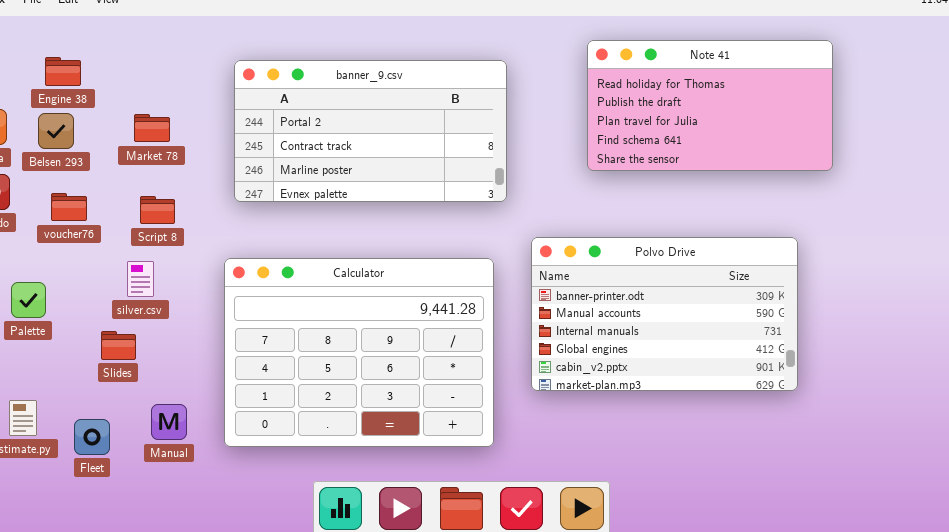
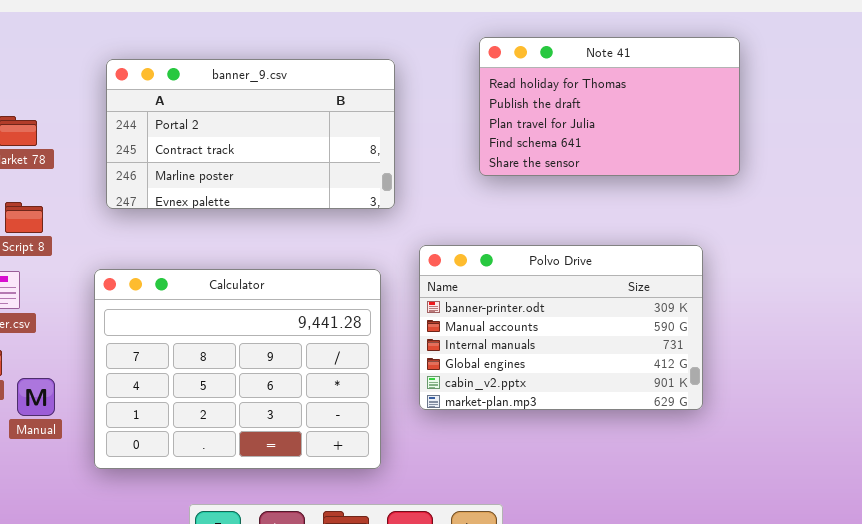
Manual: [151,404,187,440] -> [17,378,55,416], moved

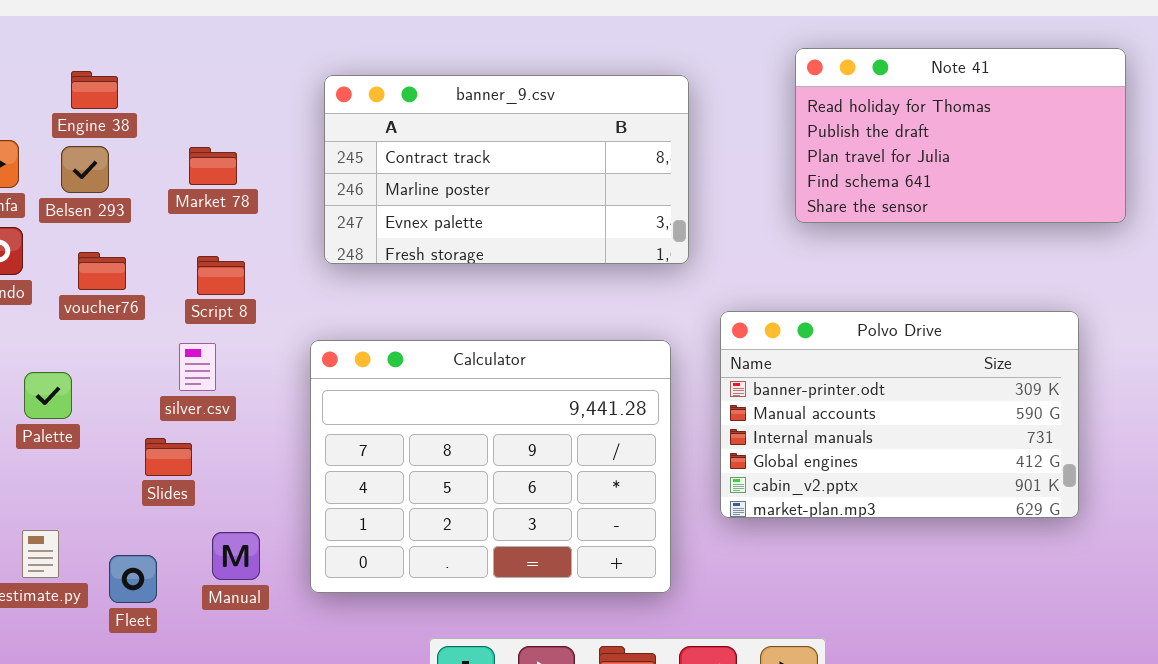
banner_9.csv: [106,59,395,209] -> [324,75,689,264], scrolled down 1 row
Manual: [17,378,55,416] -> [212,532,260,580], moved

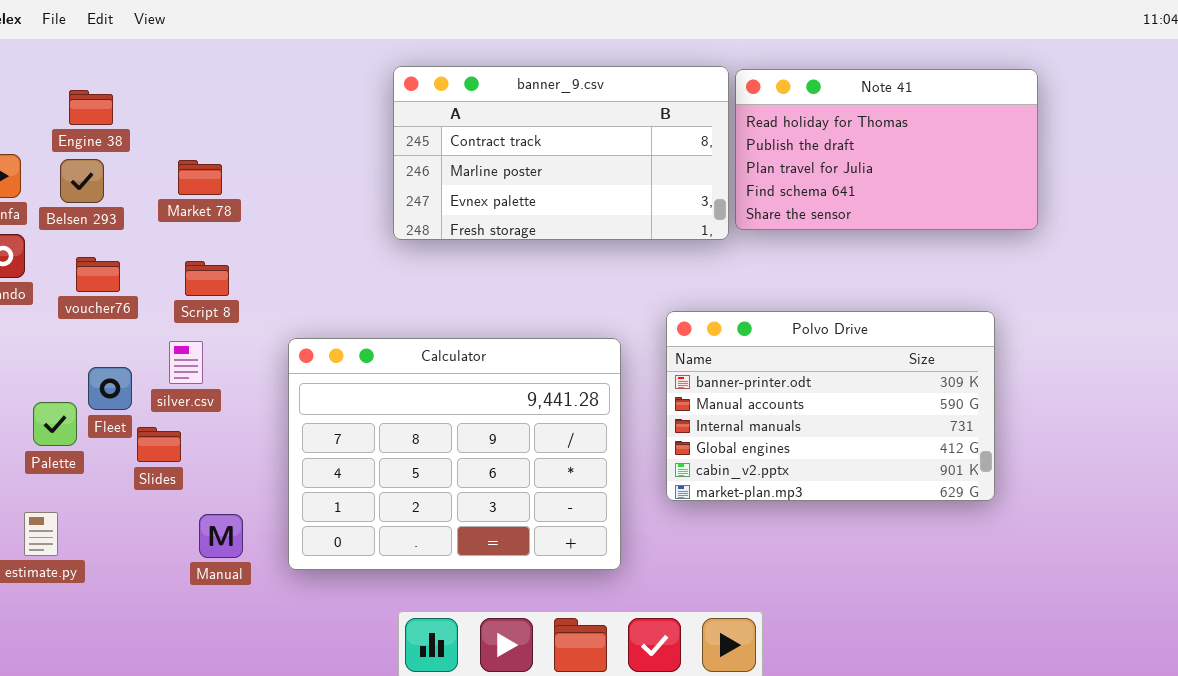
banner_9.csv: [324,75,689,264] -> [393,66,729,240], moved
Palette: [24,372,72,419] -> [33,402,77,446], moved
Fleet: [109,555,157,603] -> [88,367,132,410], moved

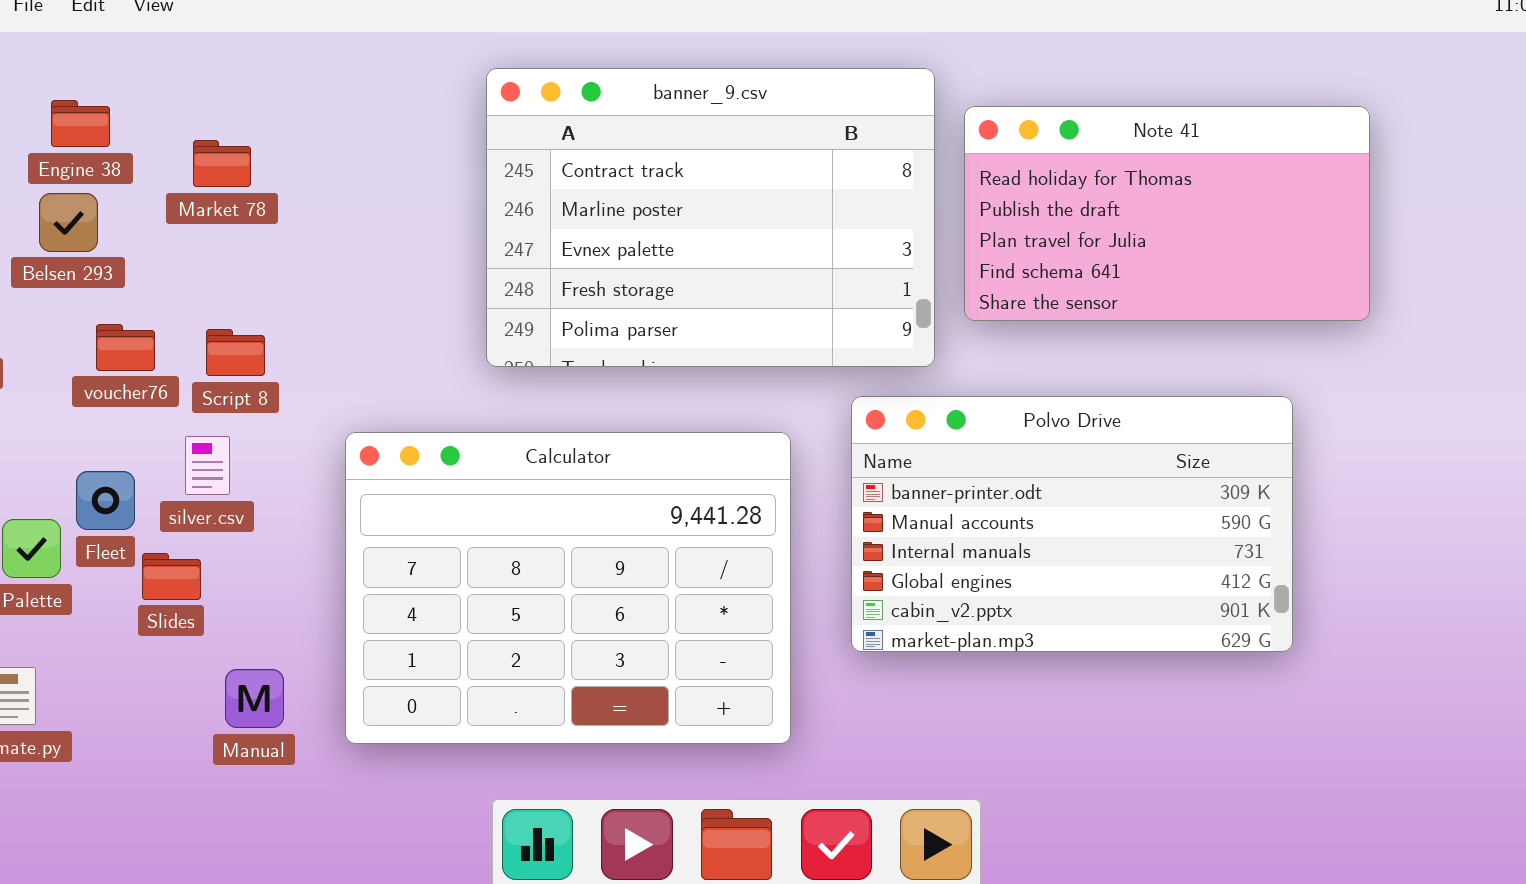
banner_9.csv: [393,66,729,240] -> [486,68,935,367], resized
Note 41: [735,69,1038,230] -> [964,106,1370,321], moved
Market 78: [178,160,222,195] -> [193,140,251,187], moved
voucher76: [76,257,120,292] -> [96,324,155,371], moved

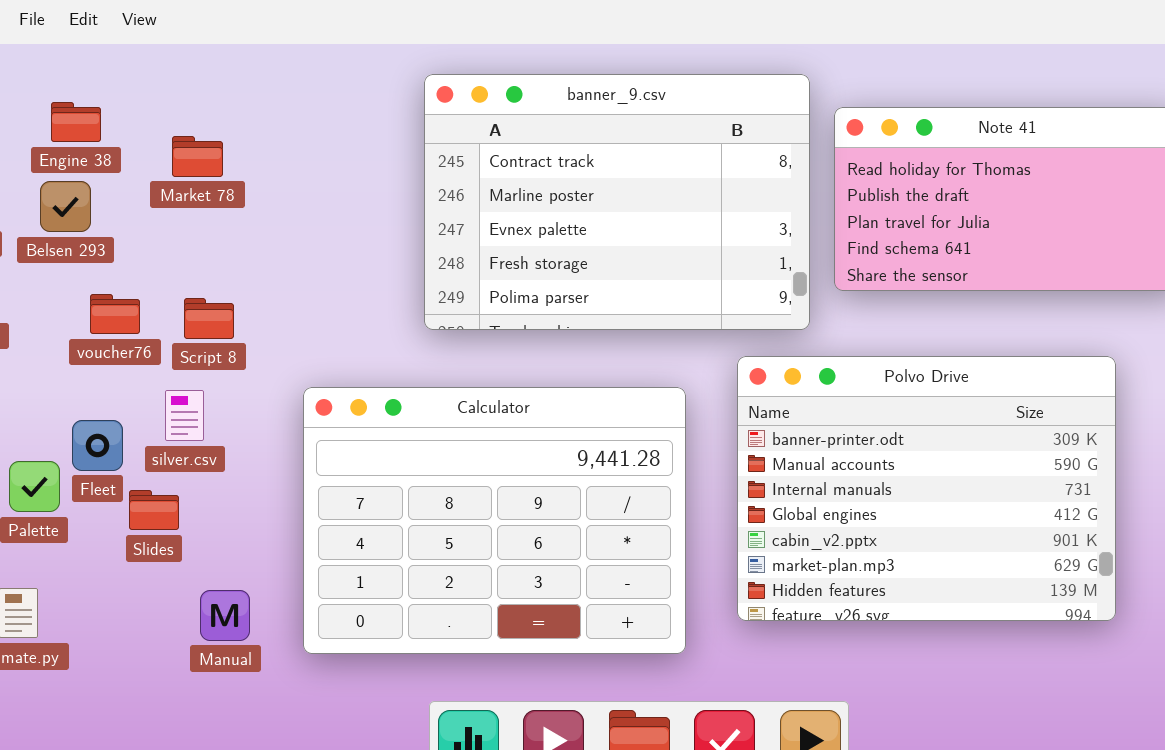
Polvo Drive: [851,396,1293,652] -> [737,356,1116,621], resized

